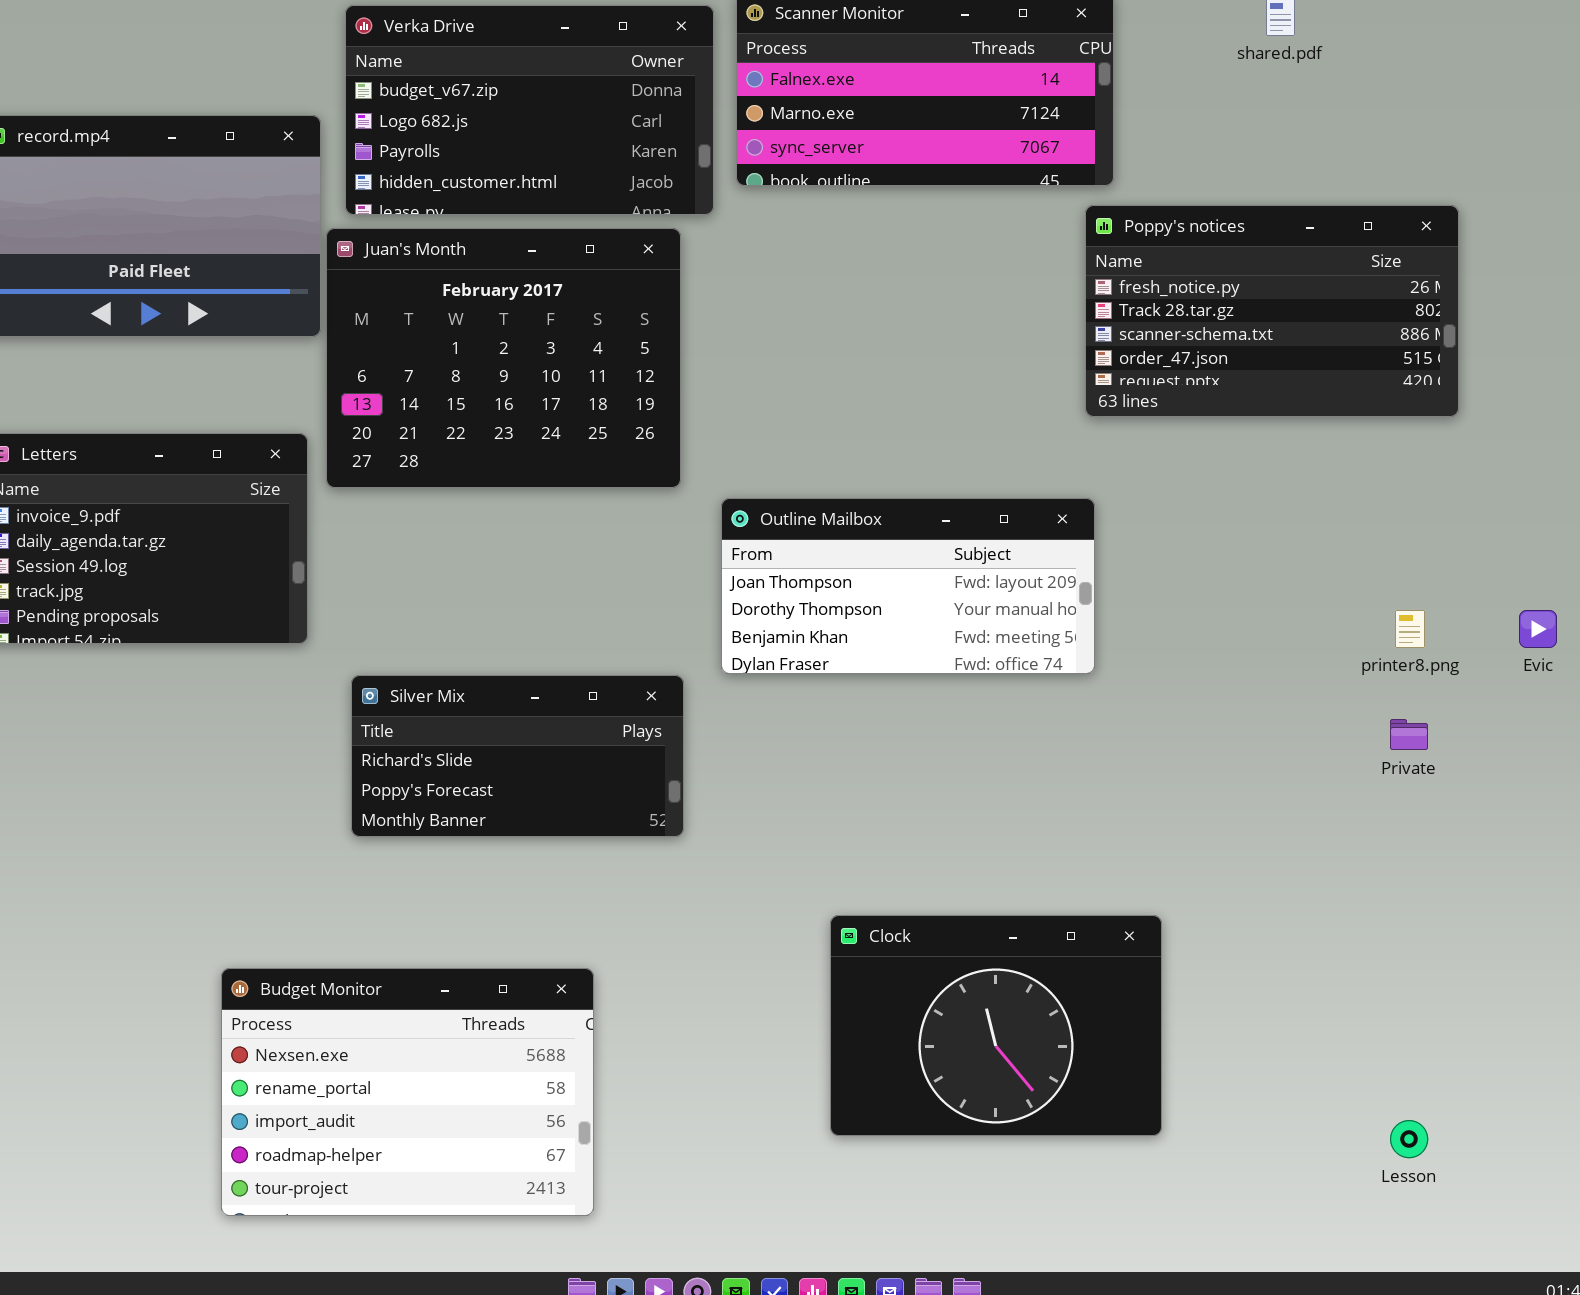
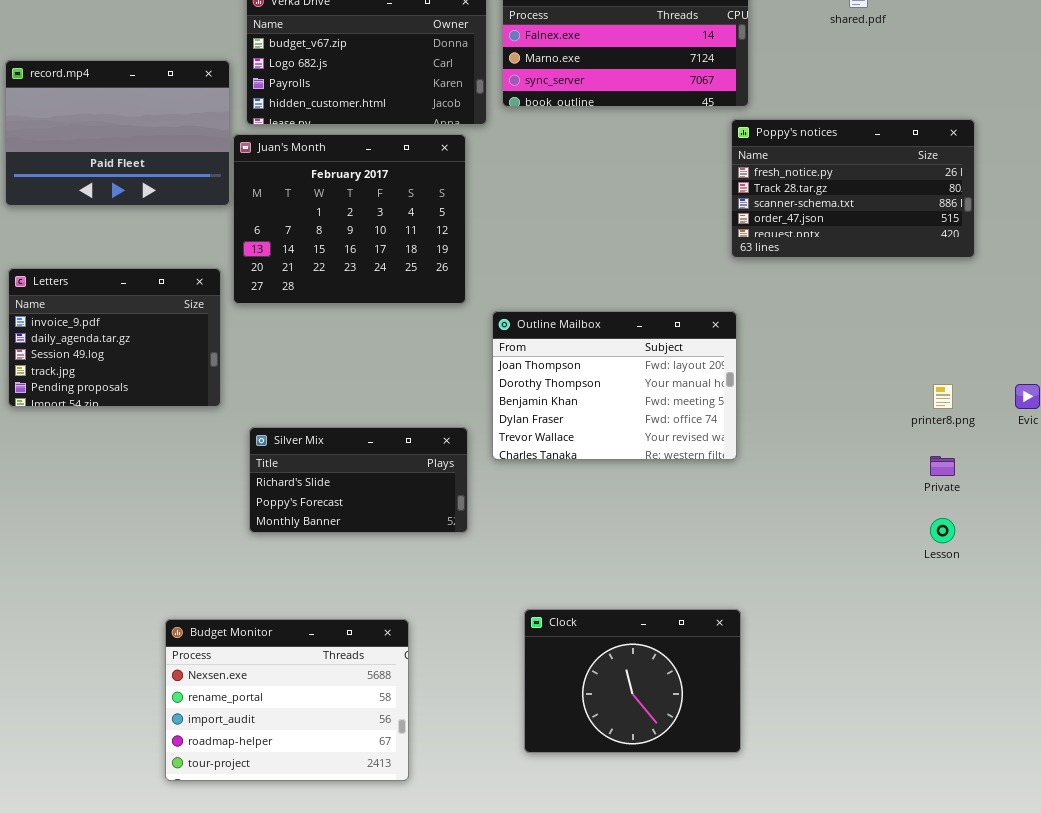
Outline Mailbox: [721,498,1095,674] -> [492,311,737,460], resized
Clock: [830,915,1162,1136] -> [524,609,741,753], moved
Lesson: [1390,1120,1428,1158] -> [930,518,955,543], moved

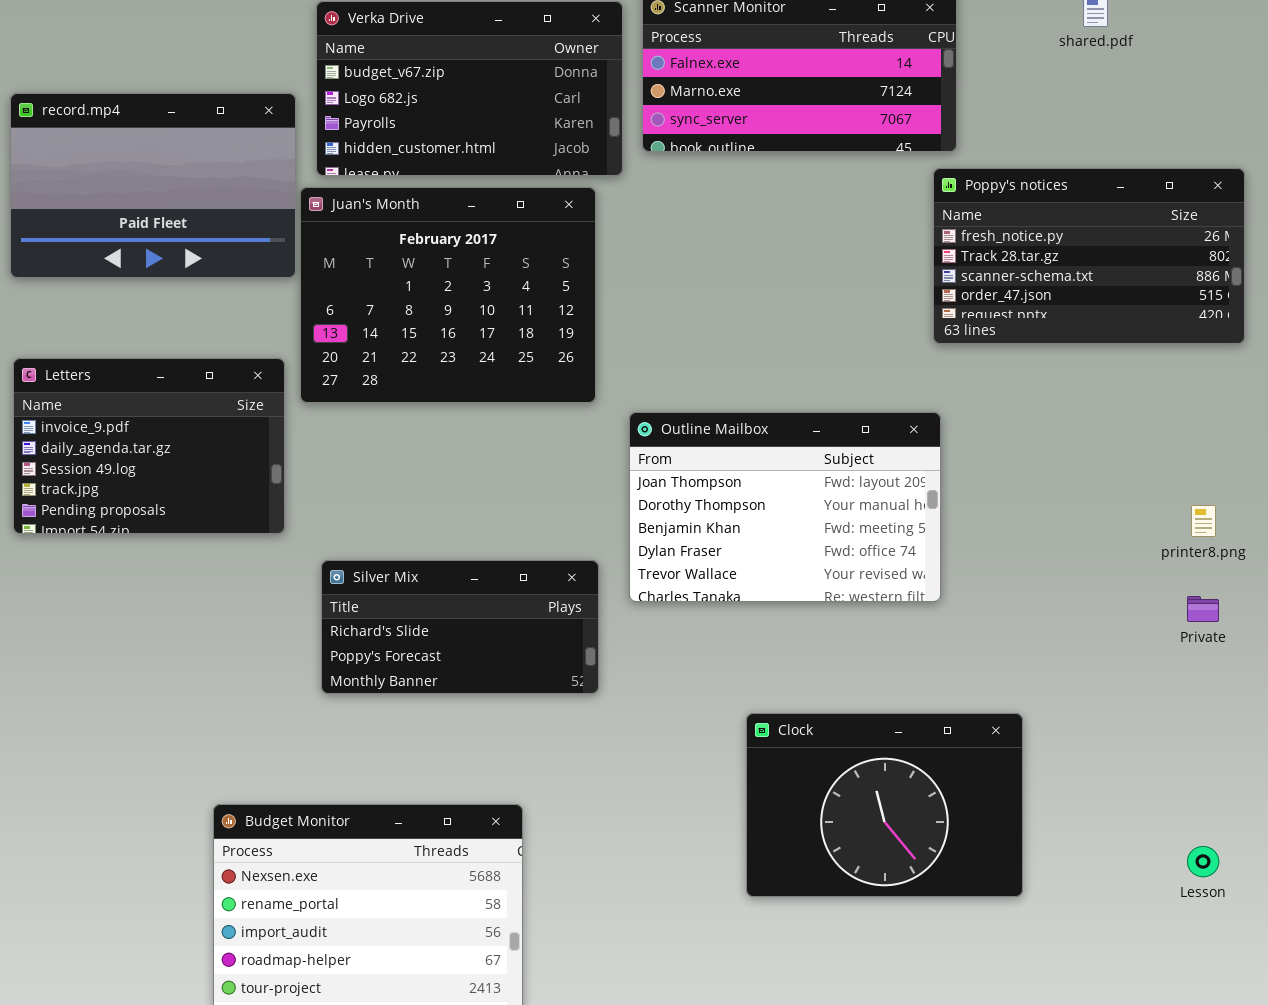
Lesson: [930,518,955,543] -> [1187,846,1219,877], moved
Clock: [524,609,741,753] -> [746,713,1023,897], moved

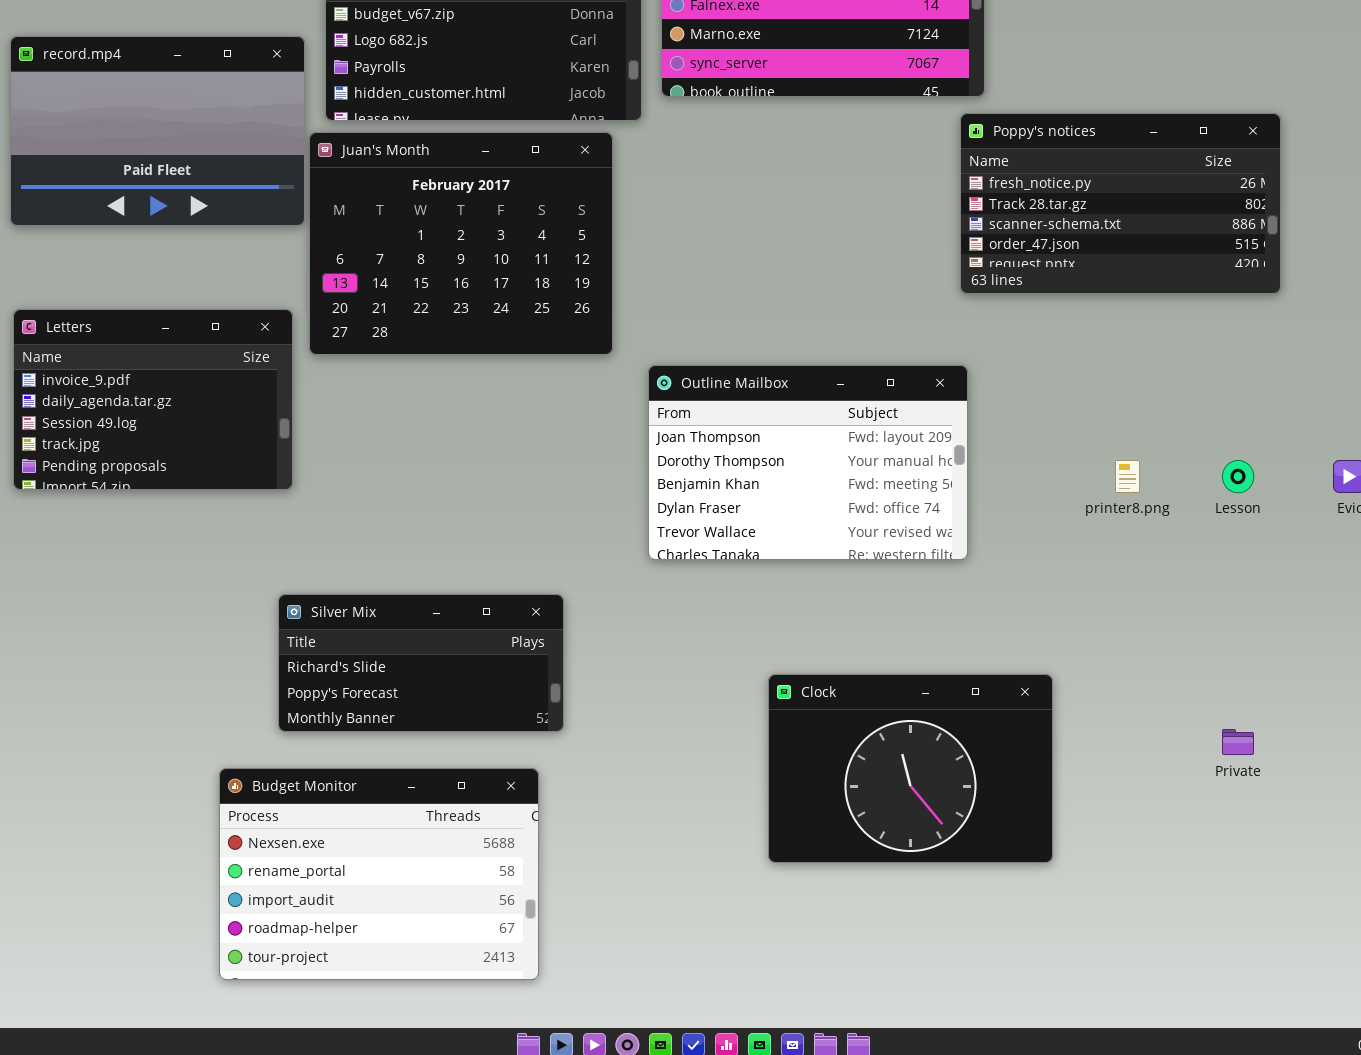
printer8.png: [1191,505,1216,537] -> [1115,460,1140,493], moved
Silver Mix: [321,560,599,694] -> [278,594,564,732], moved
Private: [1187,596,1219,622] -> [1222,729,1254,755], moved
Lesson: [1187,846,1219,877] -> [1222,460,1254,493], moved

